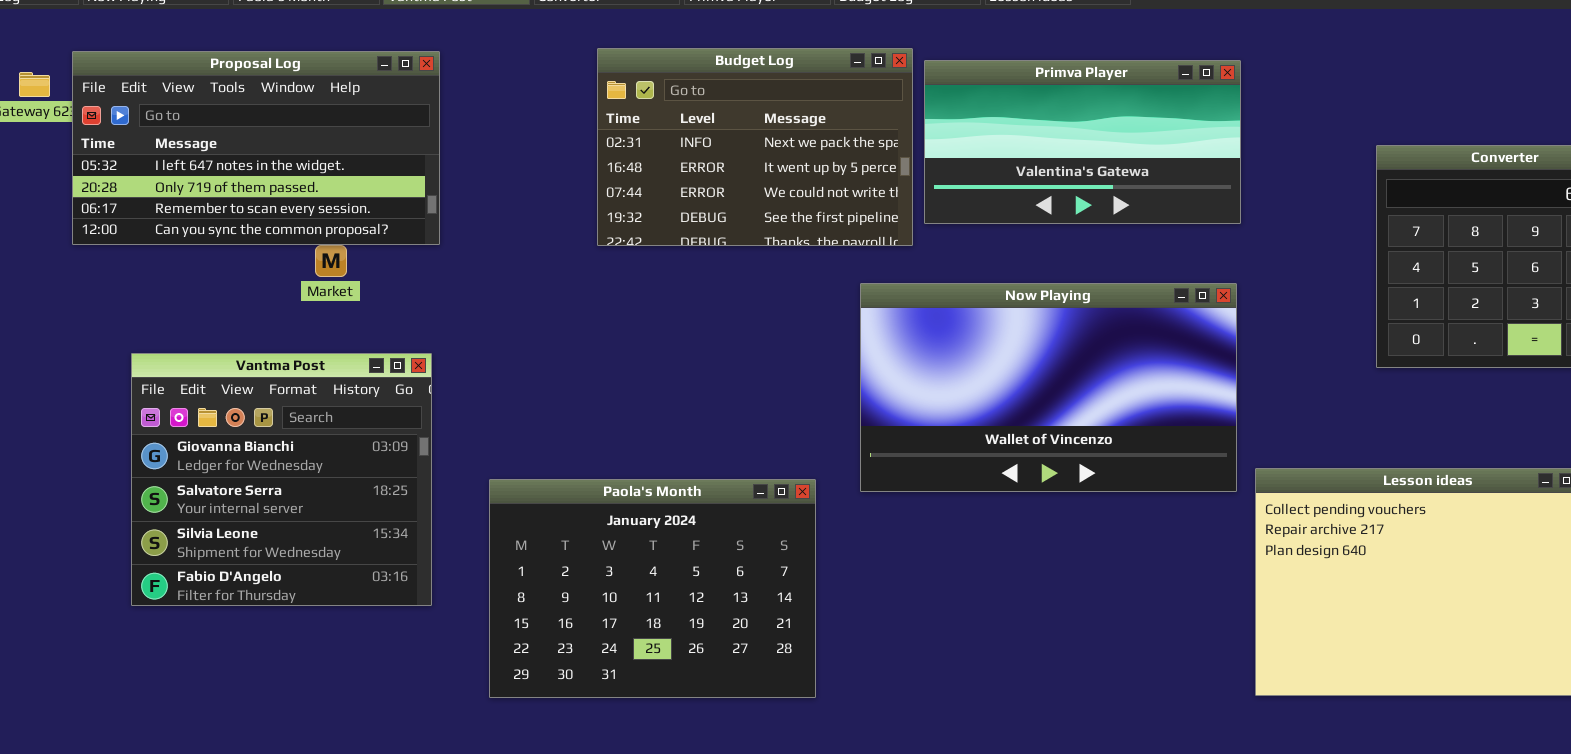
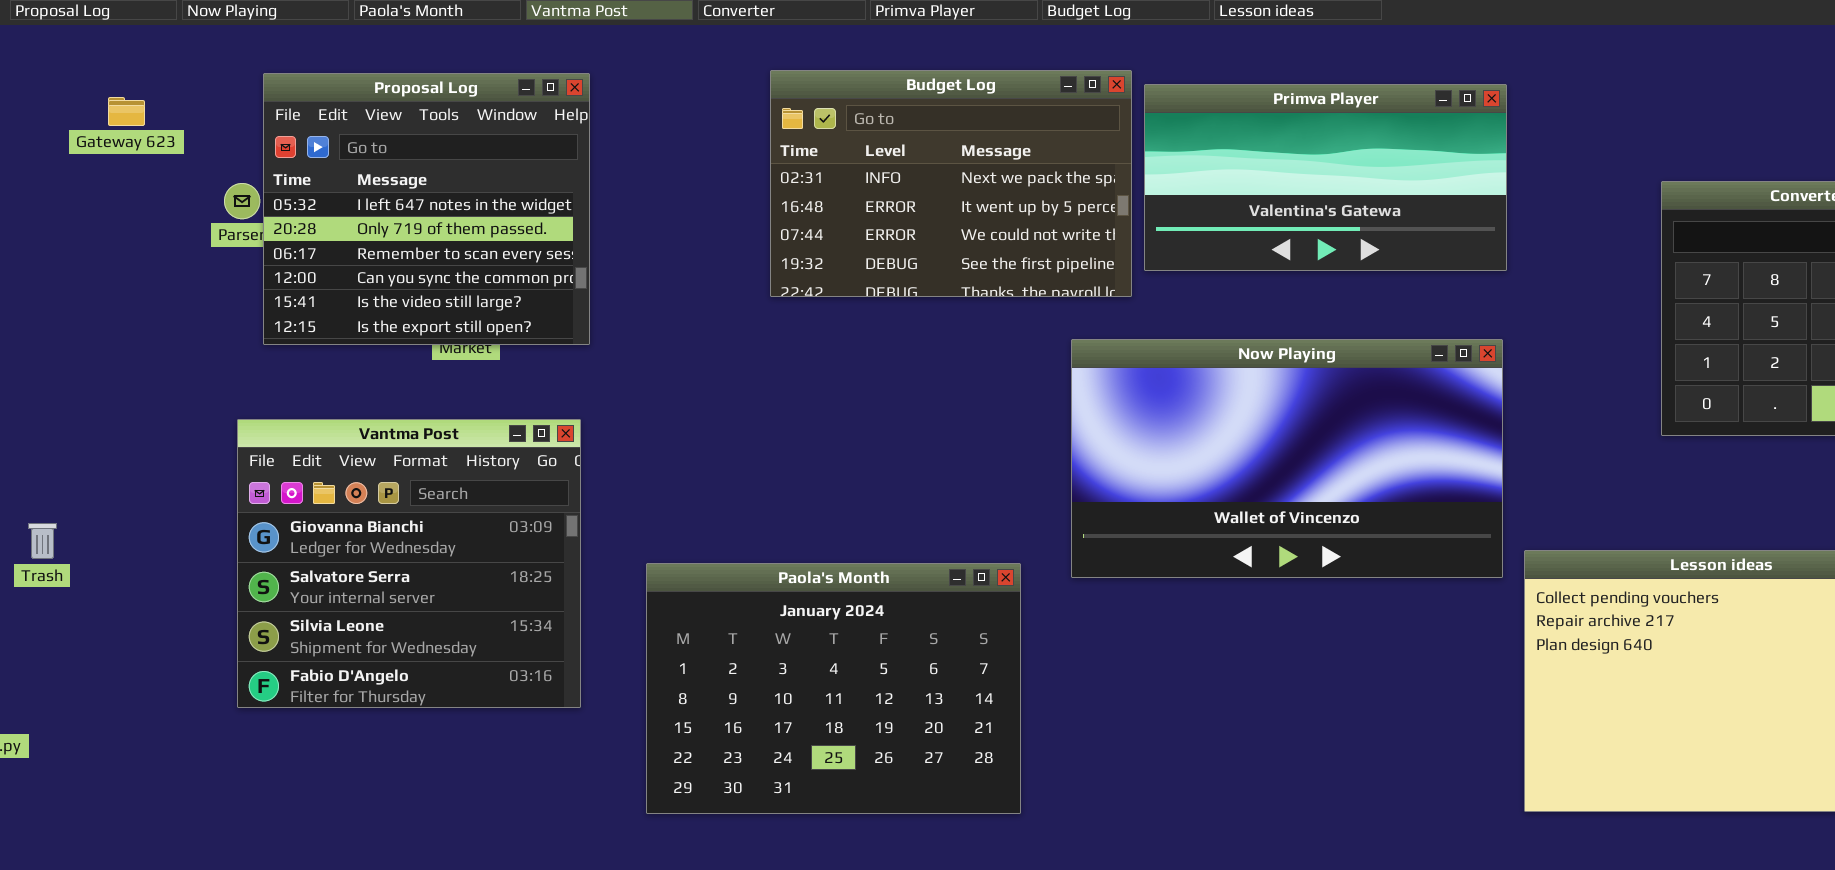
Proposal Log: [72,51,440,245] -> [263,73,590,345], resized

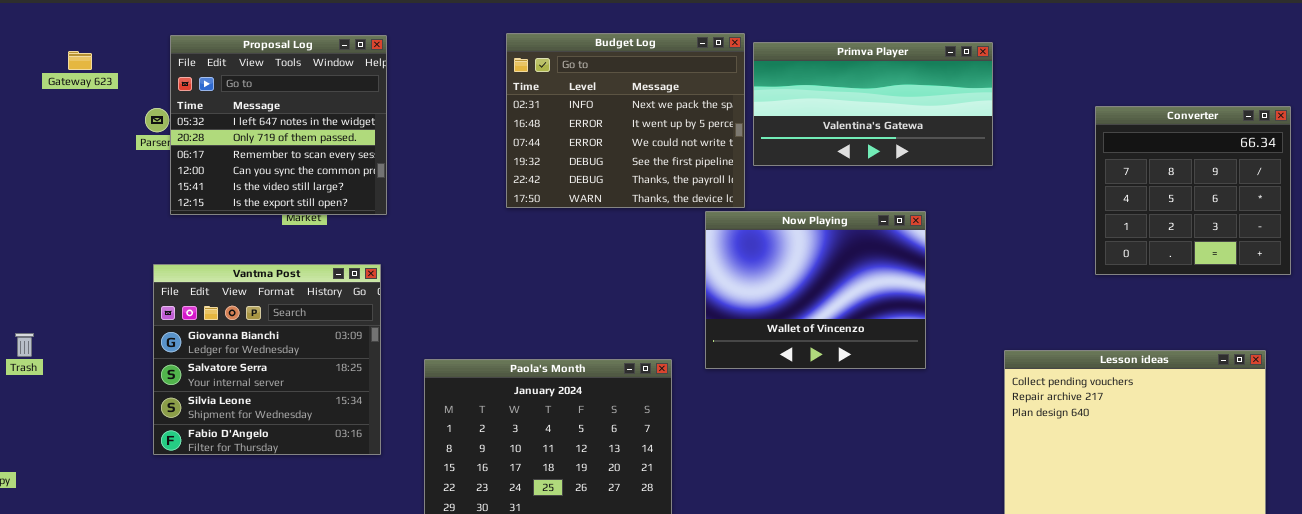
Budget Log: [770,70,1132,297] -> [506,33,745,208], resized
Now Playing: [1071,339,1503,578] -> [705,211,926,369], resized

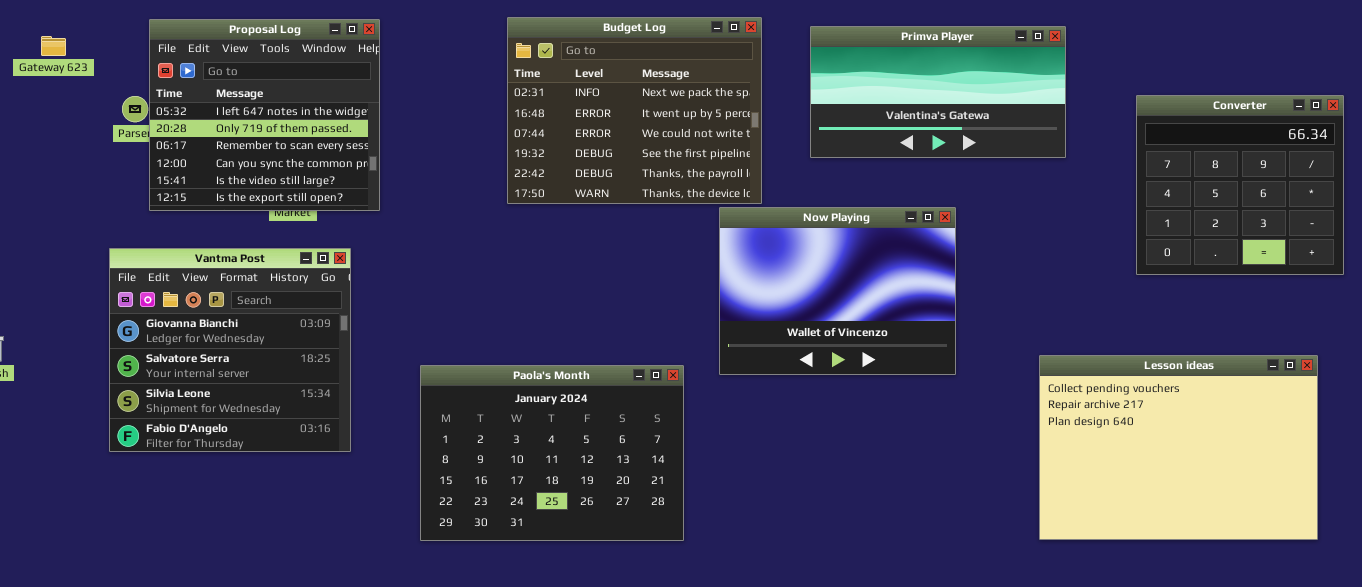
Primva Player: [753,42,993,166] -> [810,26,1066,158], moved
Vantma Post: [153,264,381,455] -> [109,248,351,452], moved

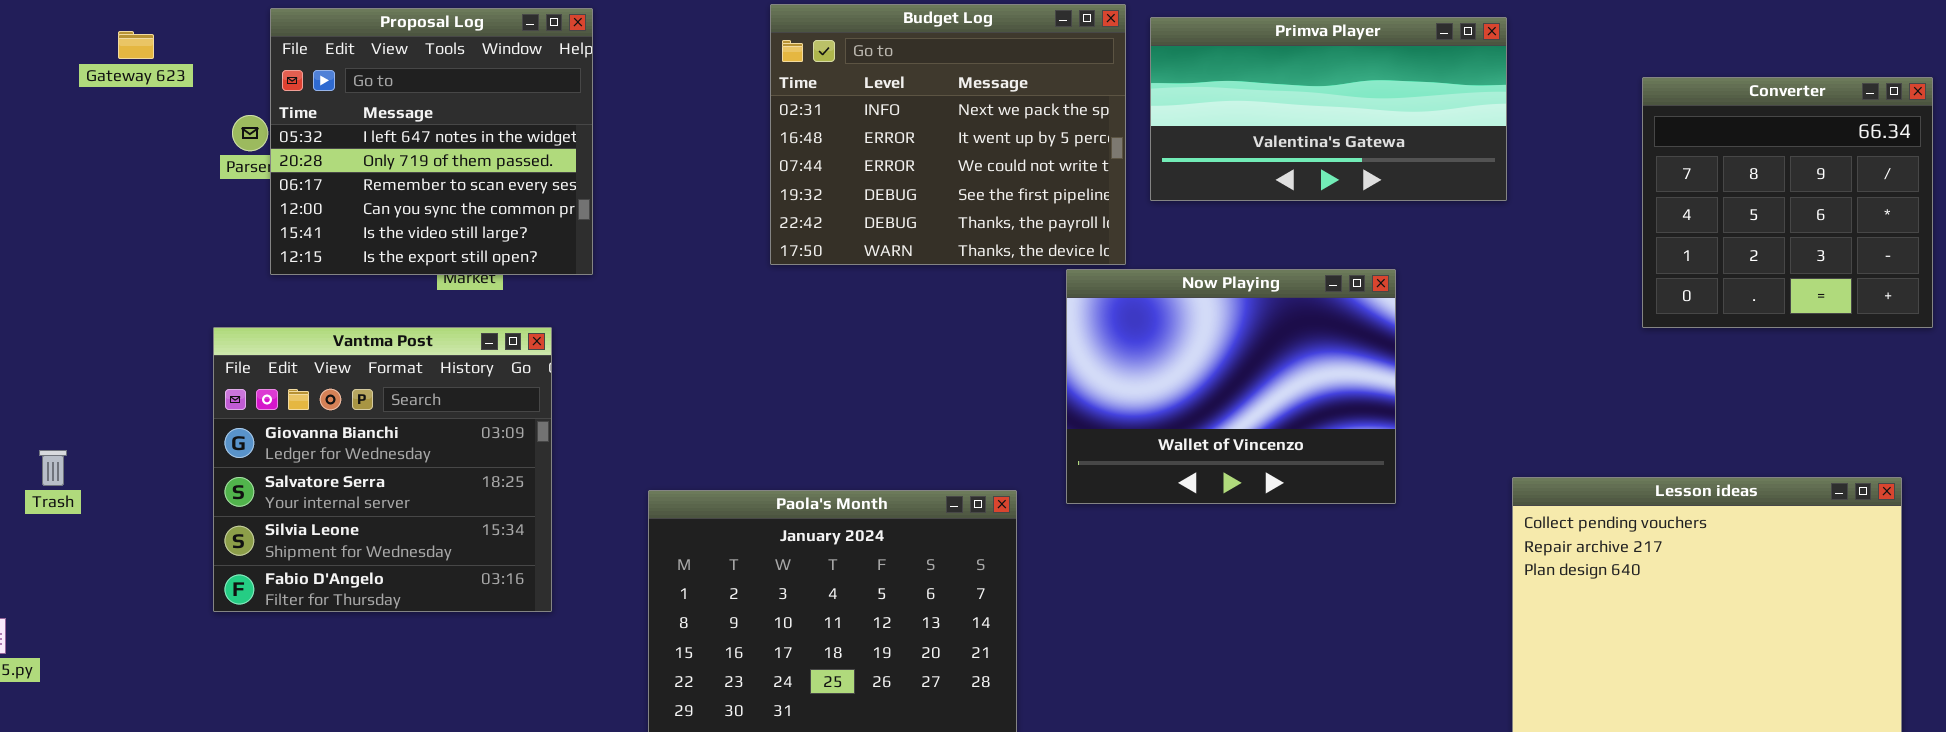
Primva Player: [810,26,1066,158] -> [1150,17,1507,201], moved
Converter: [1136,95,1344,275] -> [1642,77,1933,328], moved

